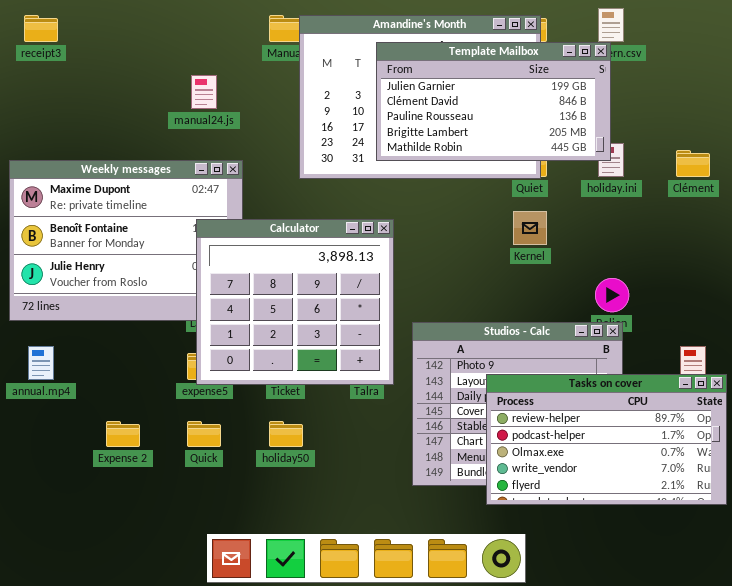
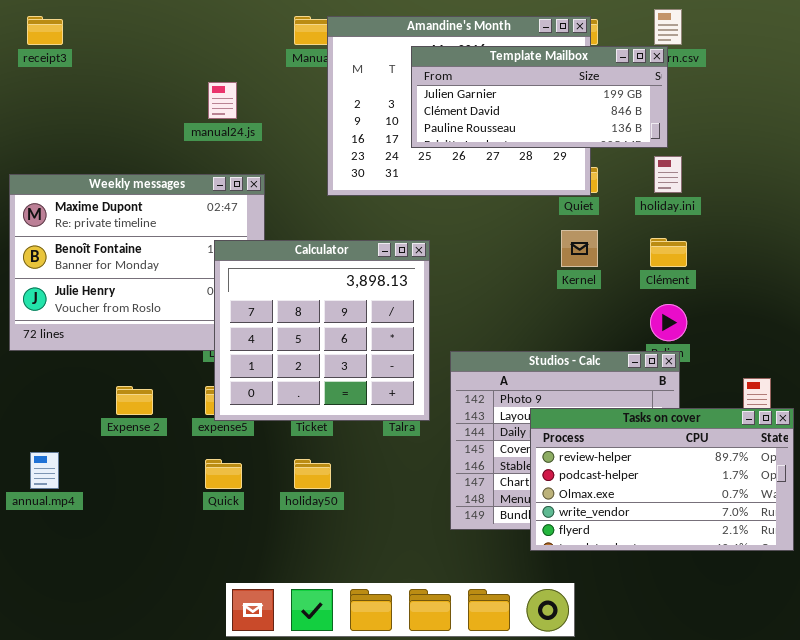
Template Mailbox: [376,42,611,161] -> [411,46,668,148], resized
Clément: [676,150,710,177] -> [650,238,687,267], moved
annual.mp4: [28,346,54,380] -> [30,452,59,489], moved
Expense 2: [106,421,140,447] -> [116,386,153,415], moved

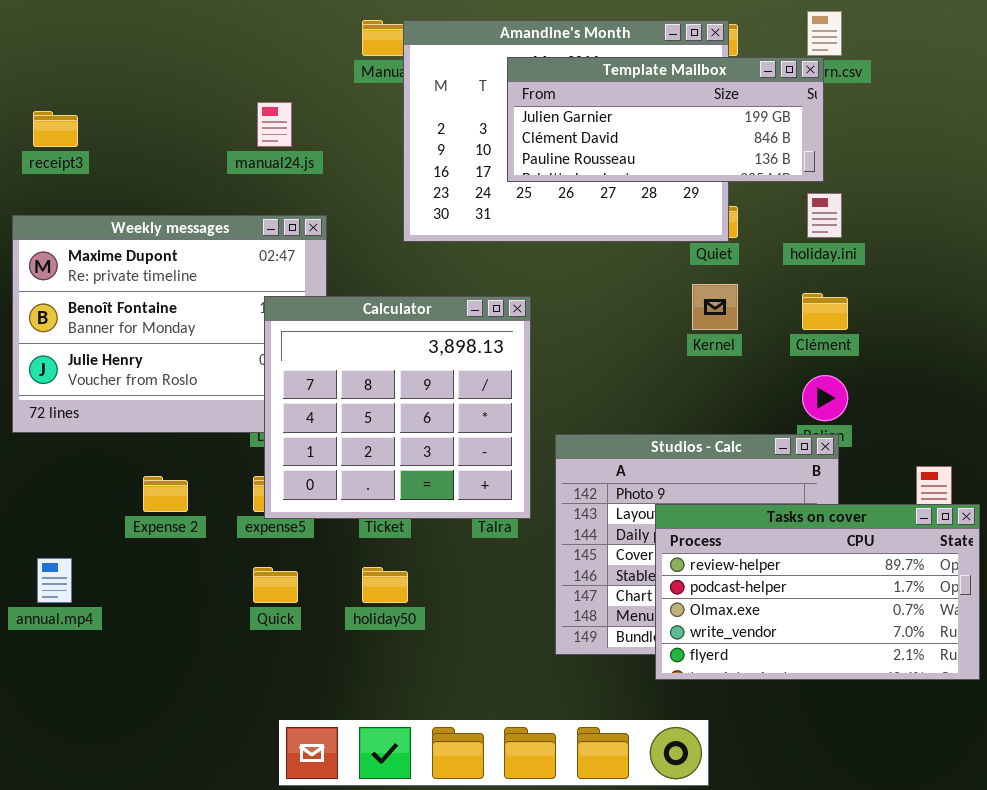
receipt3: [27,16,63,45] -> [33,111,78,147], moved

